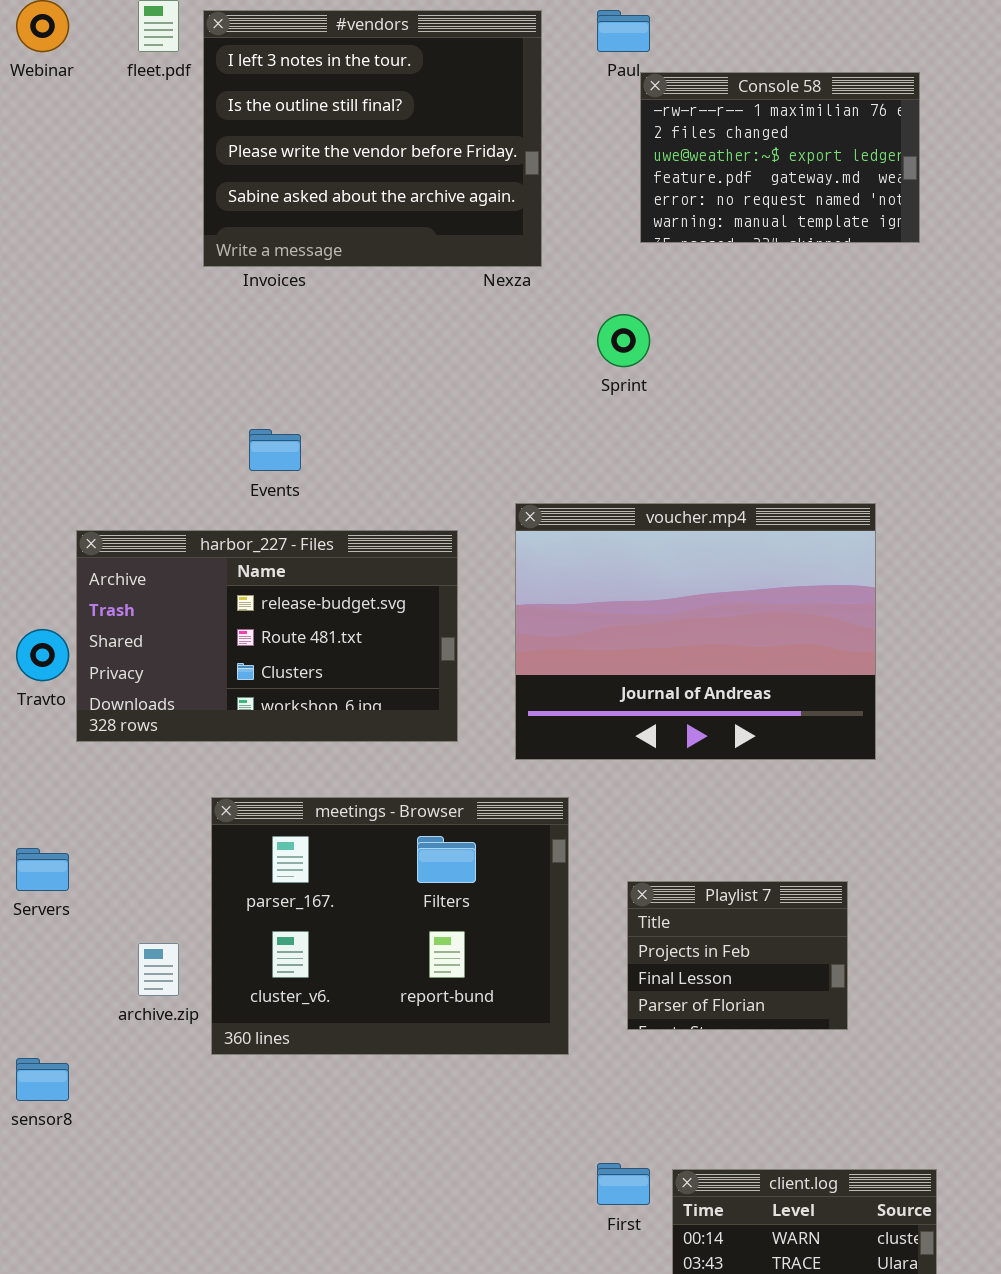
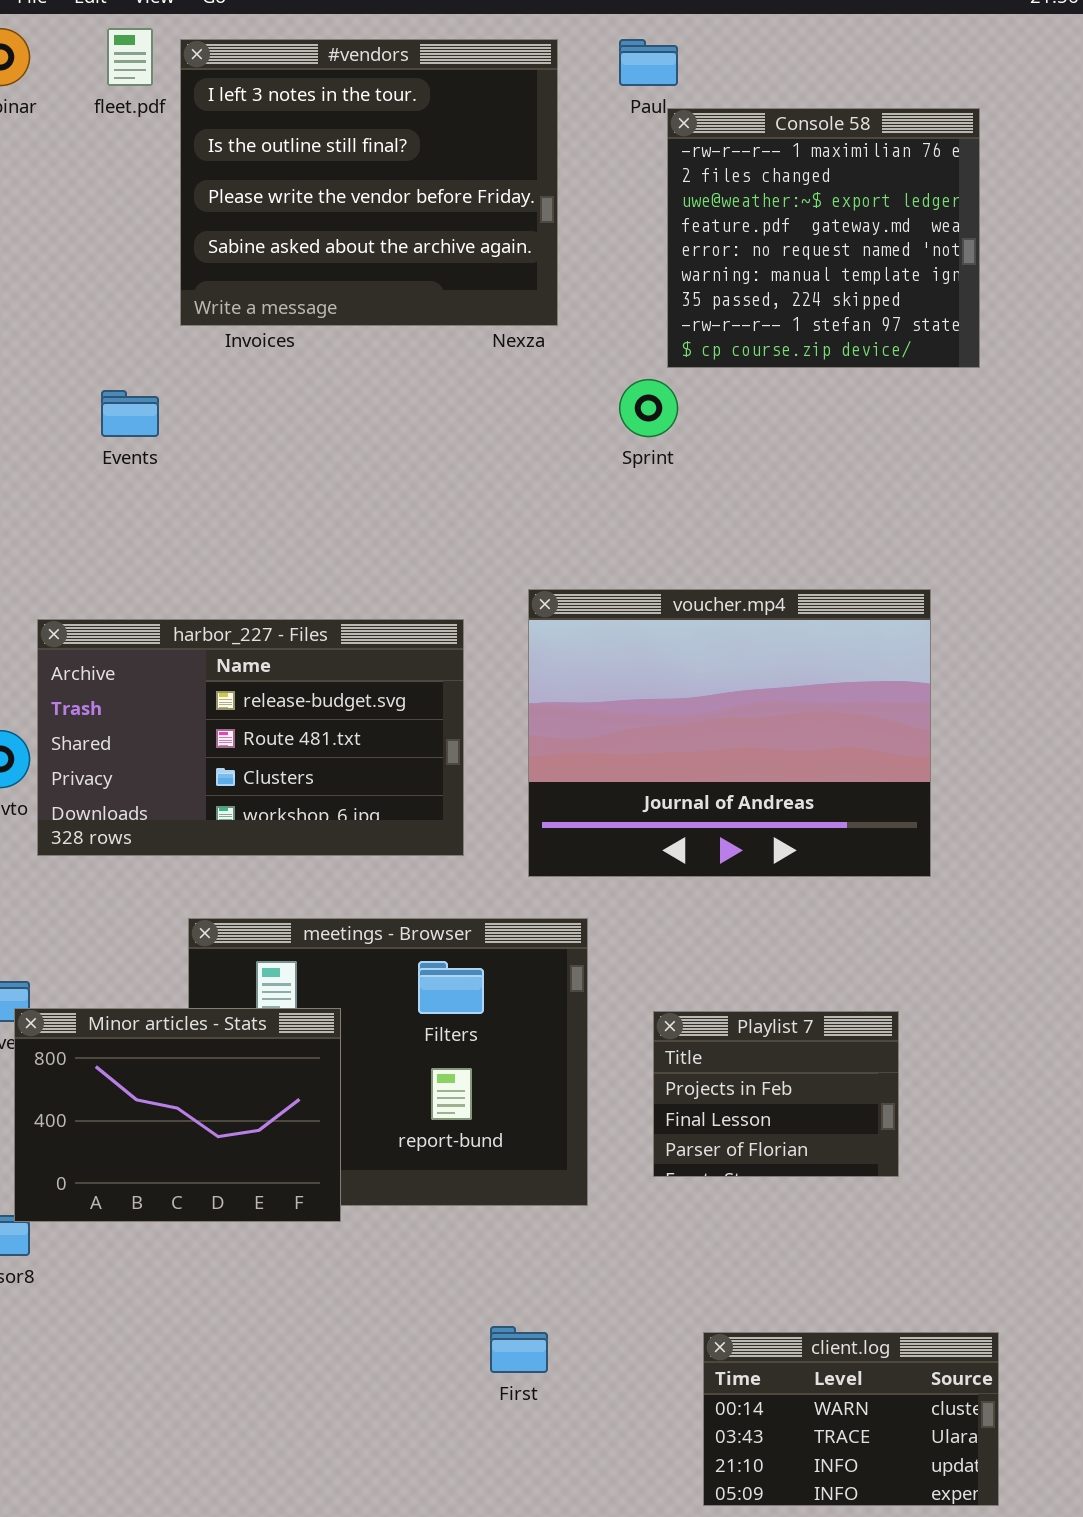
Console 58: [640,72,920,243] -> [667,108,980,368], resized
Events: [249,429,301,471] -> [101,390,159,437], moved
Minor articles - Stats: none -> [14,1008,341,1222], opened
First: [597,1163,650,1205] -> [490,1326,548,1373], moved

